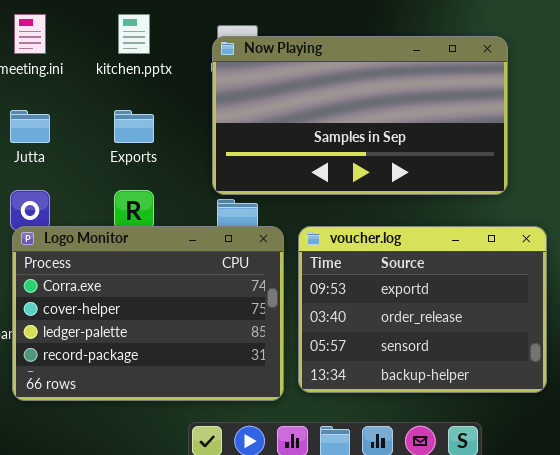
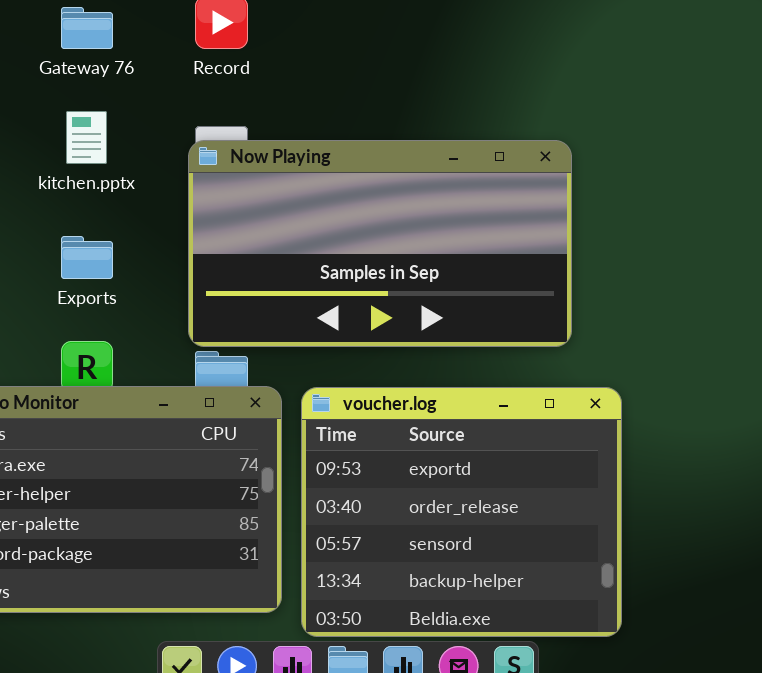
voucher.log: [298,226,547,393] -> [301,387,622,637], resized

